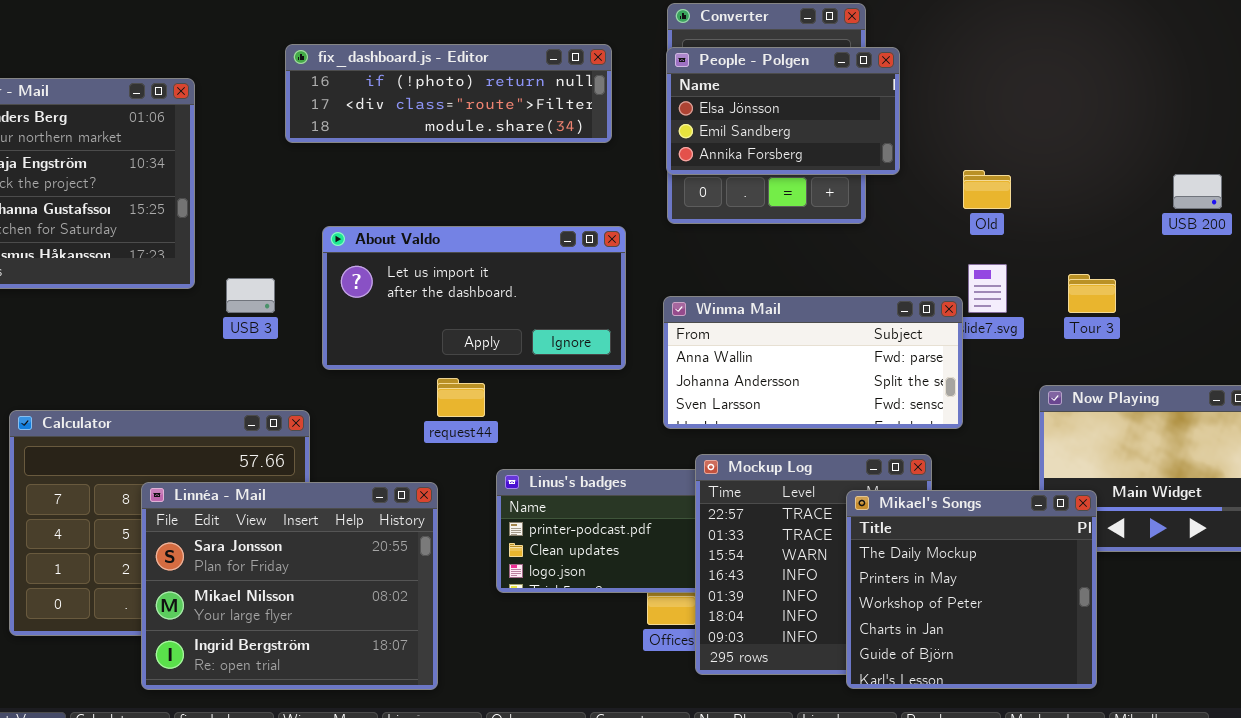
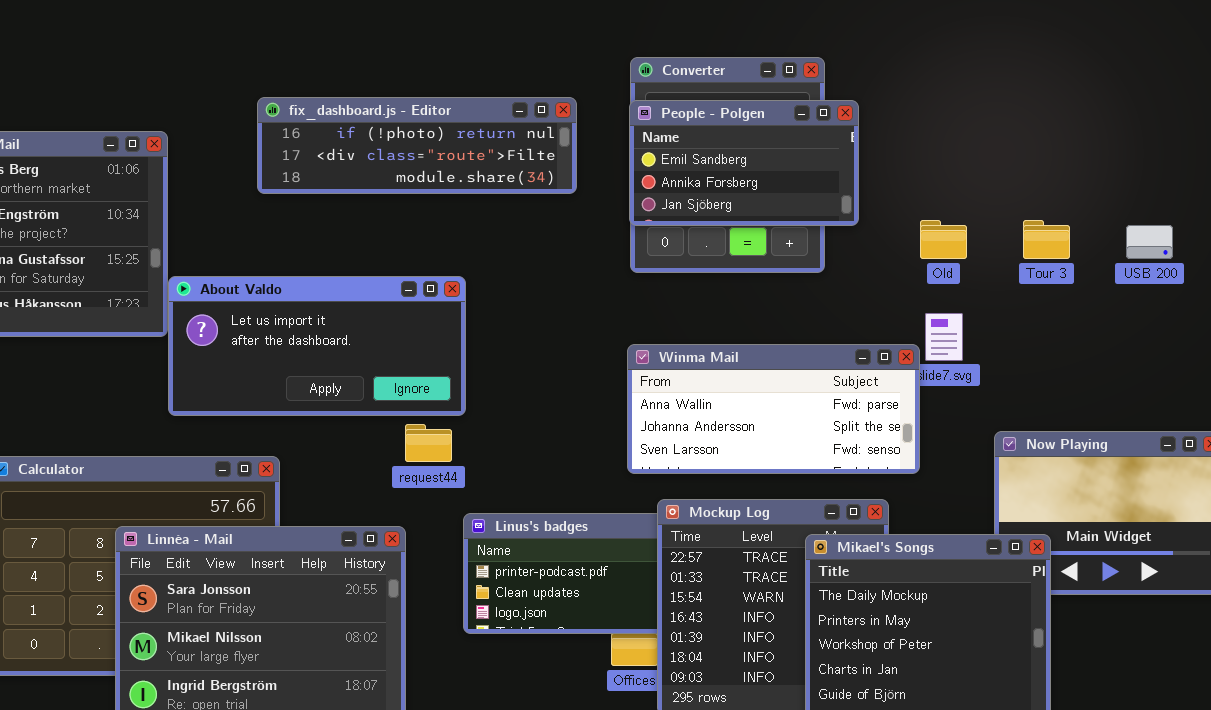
People - Polgen: [666,47,900,175] -> [629,100,859,226], scrolled down 1 row
About Valdo: [322,226,626,370] -> [168,276,466,416], moved
Tour 3: [1068,274,1116,313] -> [1023,220,1070,259], moved

